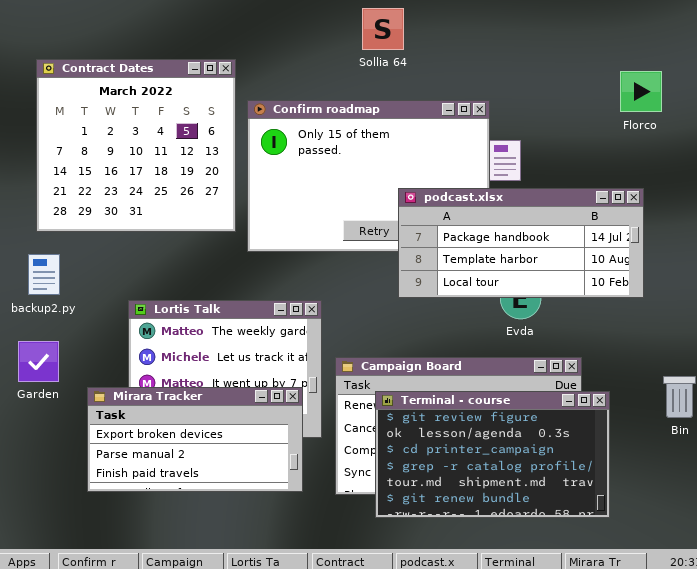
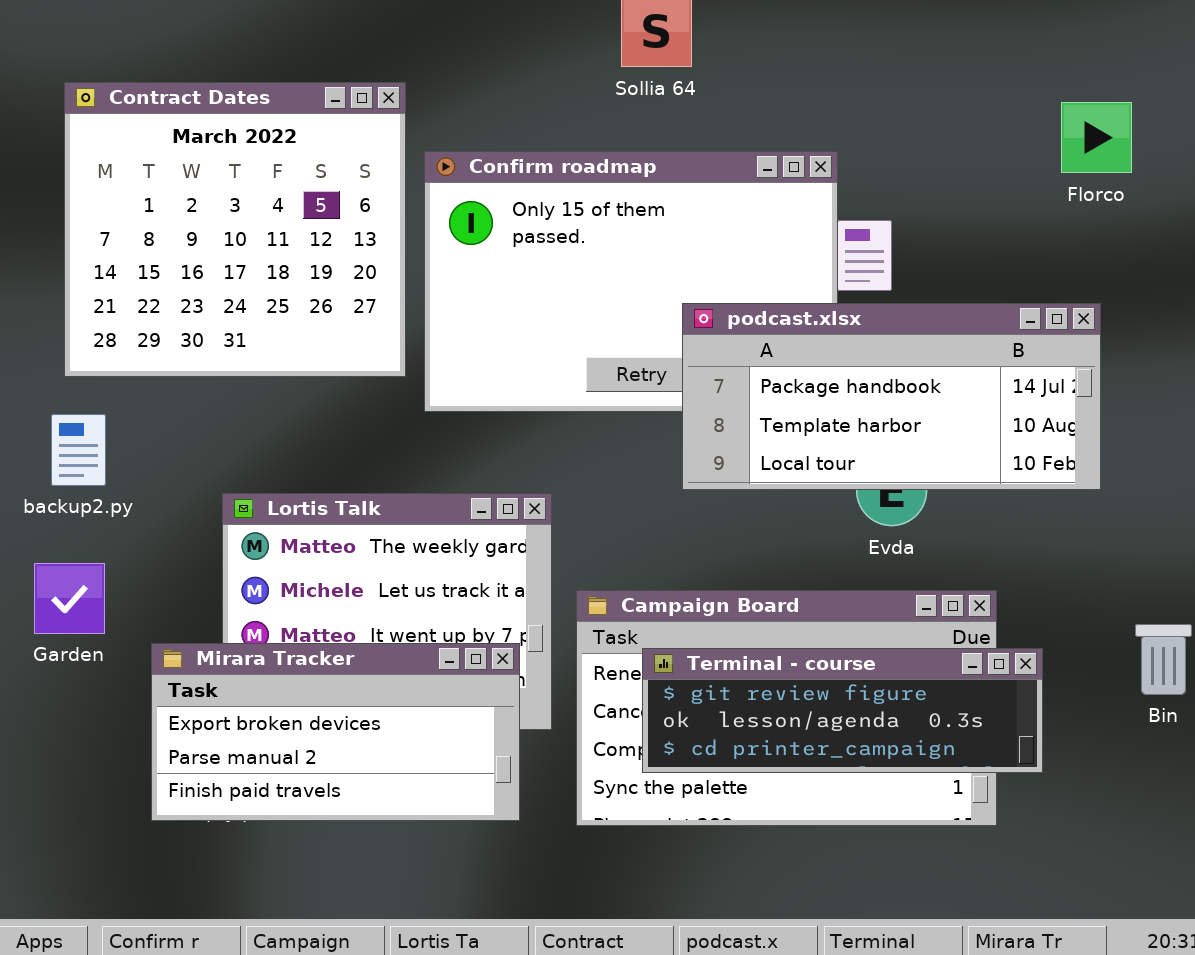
Terminal - course: [375,391,610,518] -> [642,648,1043,773], resized

